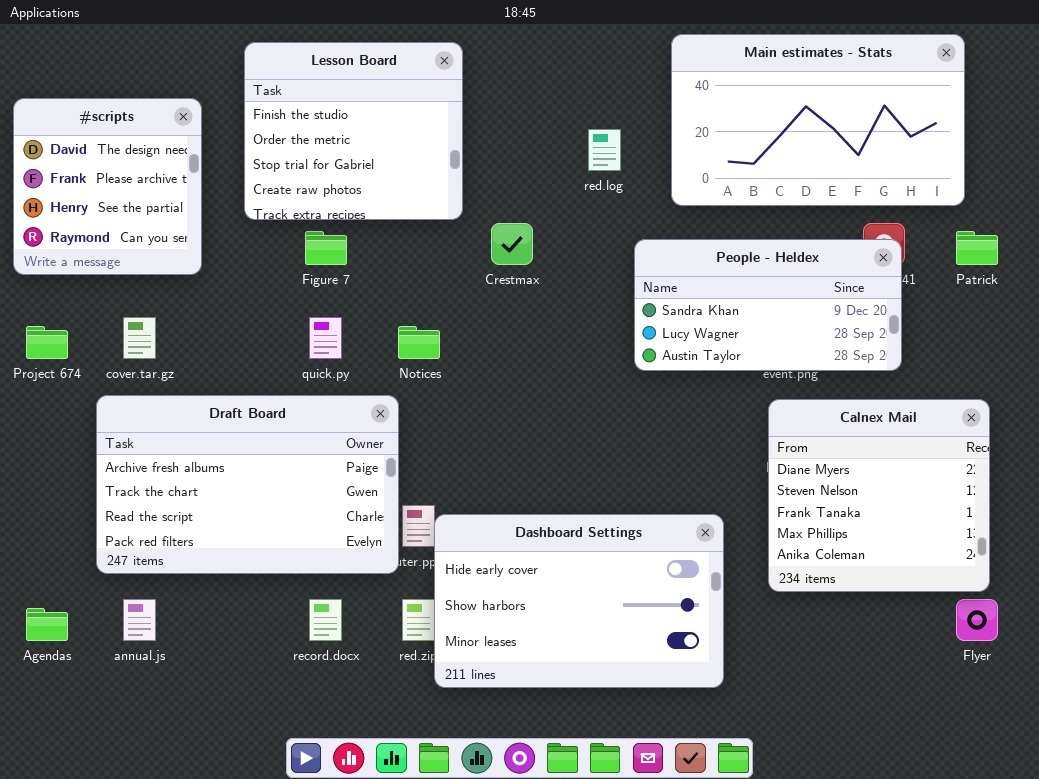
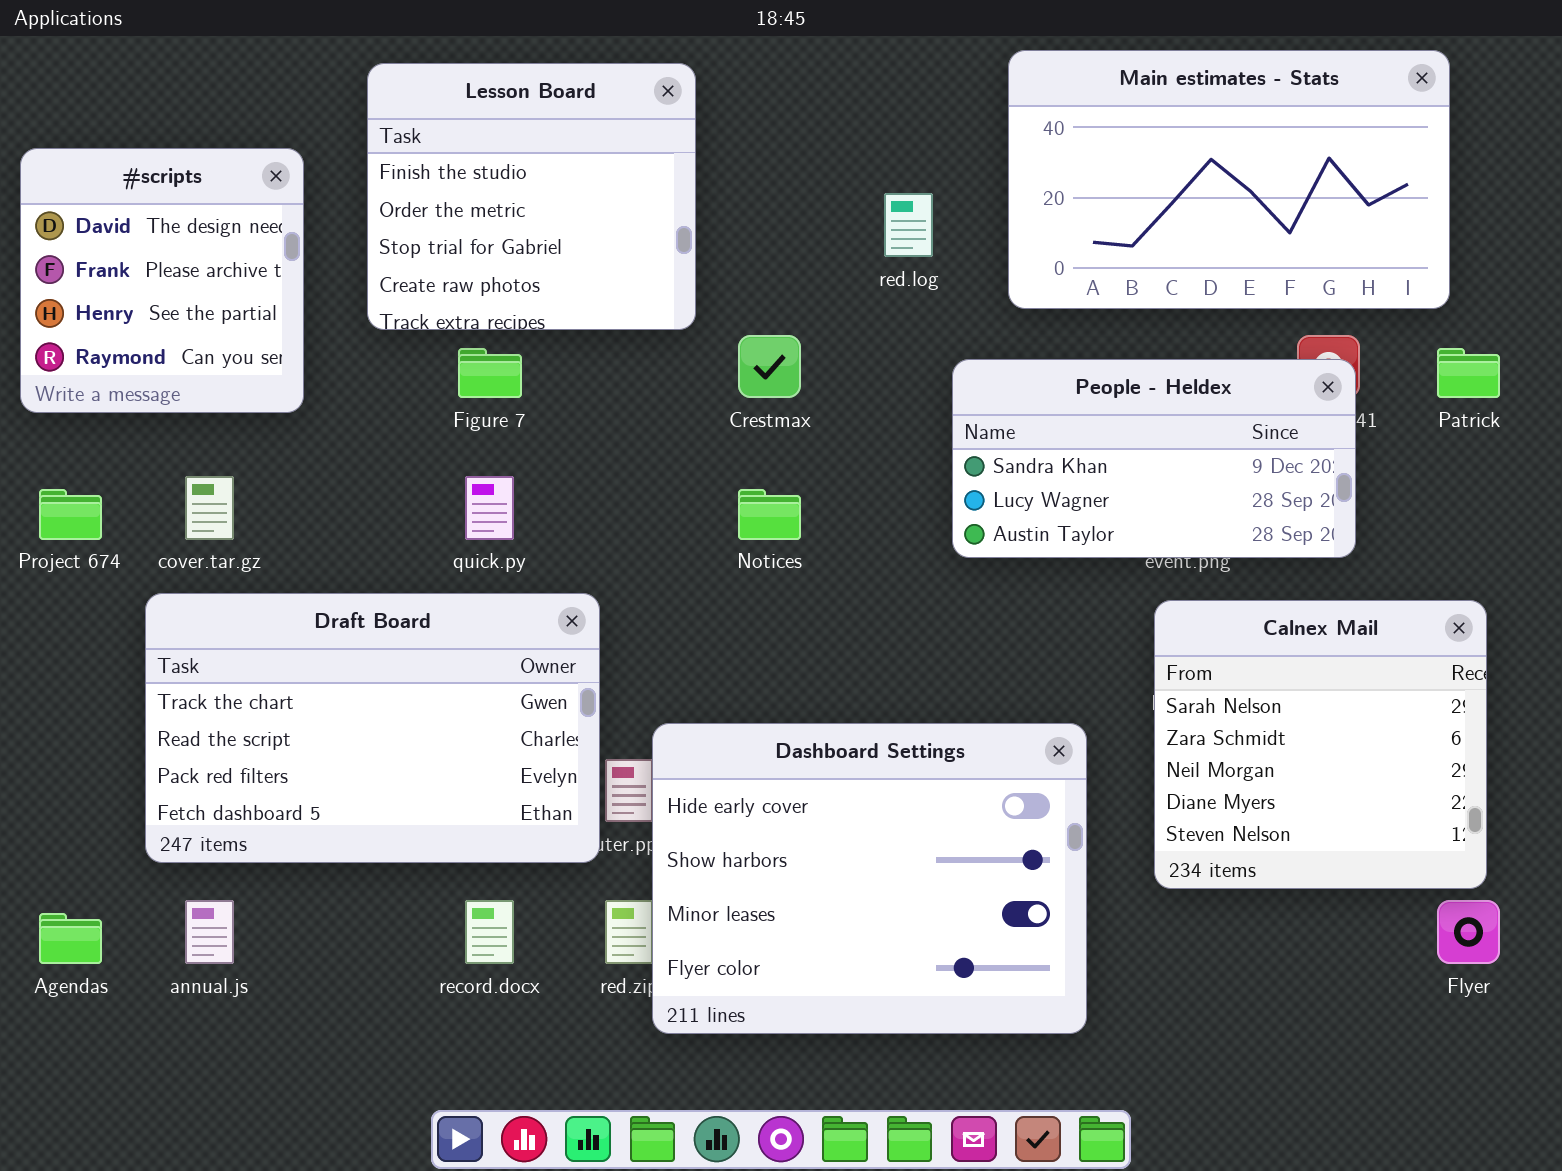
Notices: [398,326,440,359] -> [738,489,801,540], moved
Draft Board: [96,395,399,574] -> [145,593,600,863], scrolled down 1 row
Calnex Mail: [768,399,990,592] -> [1154,600,1487,889], scrolled up 3 rows
Dashboard Settings: [434,514,724,688] -> [652,723,1087,1034], resized

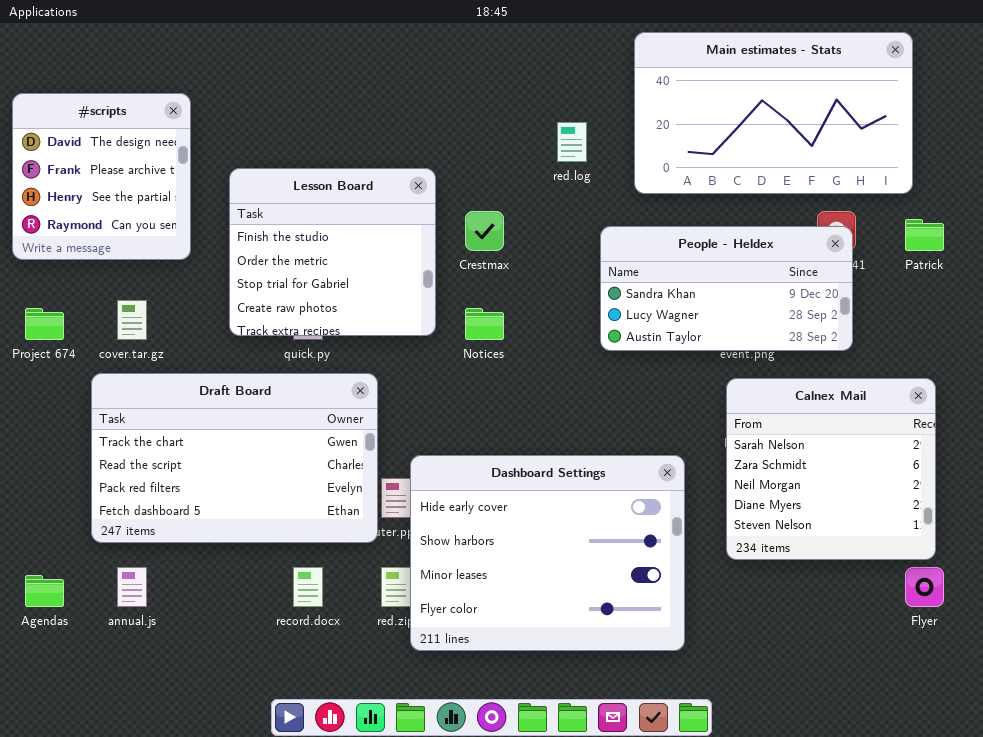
Lesson Board: [367,63,696,330] -> [229,168,436,336], moved

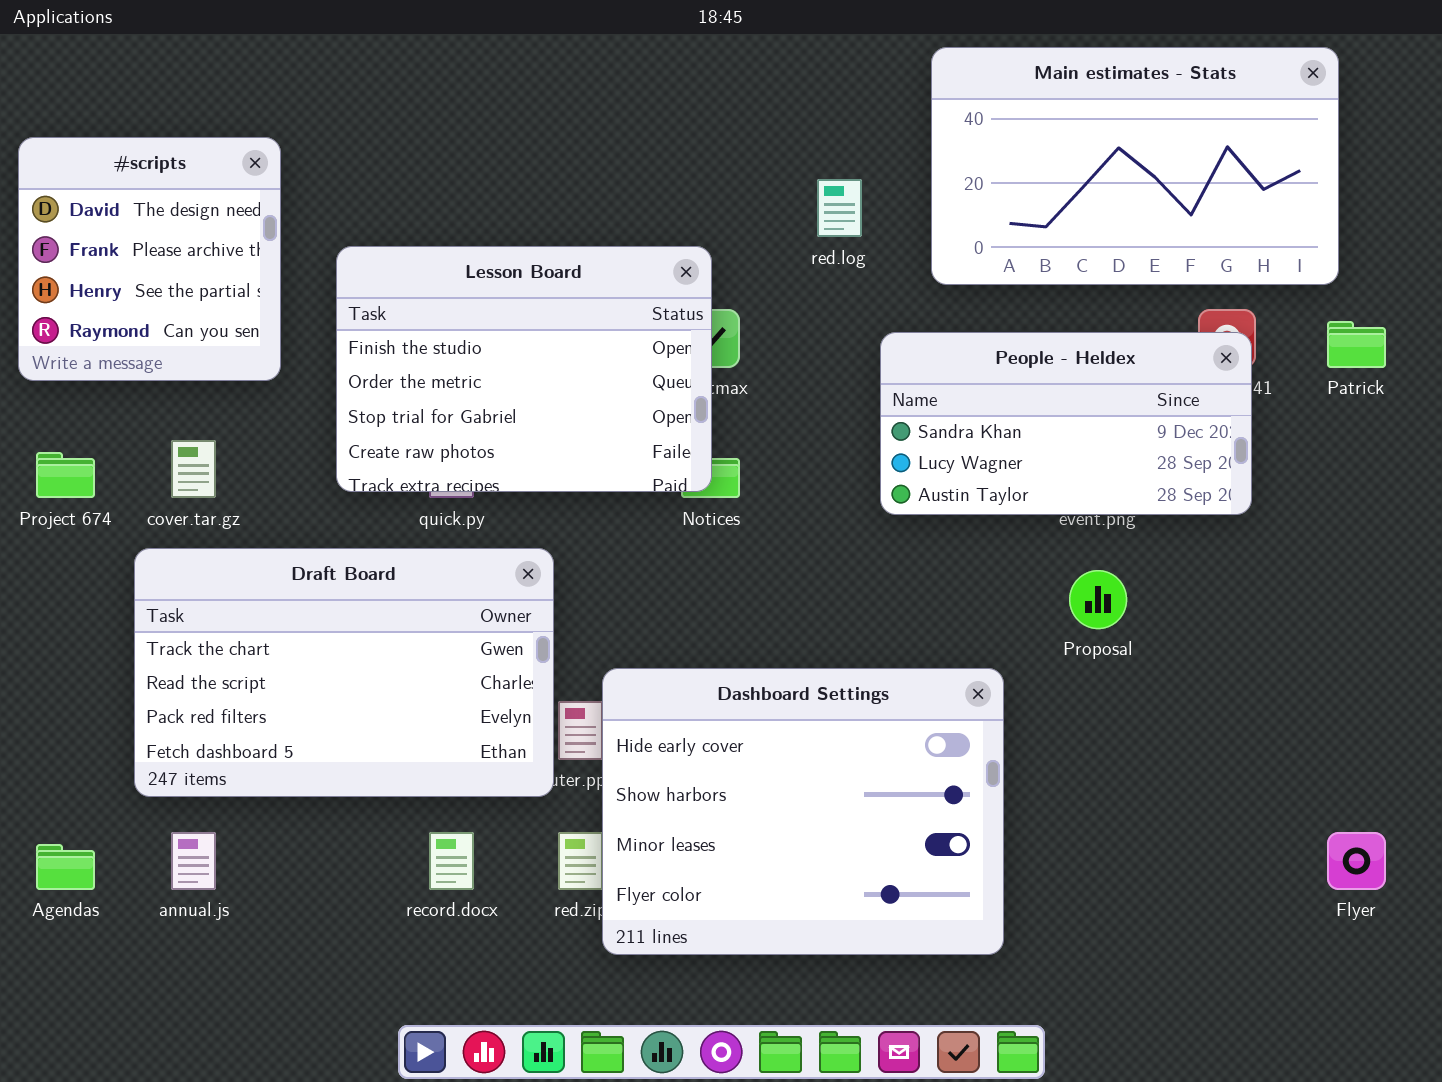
Lesson Board: [229,168,436,336] -> [336,246,712,492], resized
Calnex Mail: [726,378,936,560] -> none, closed

